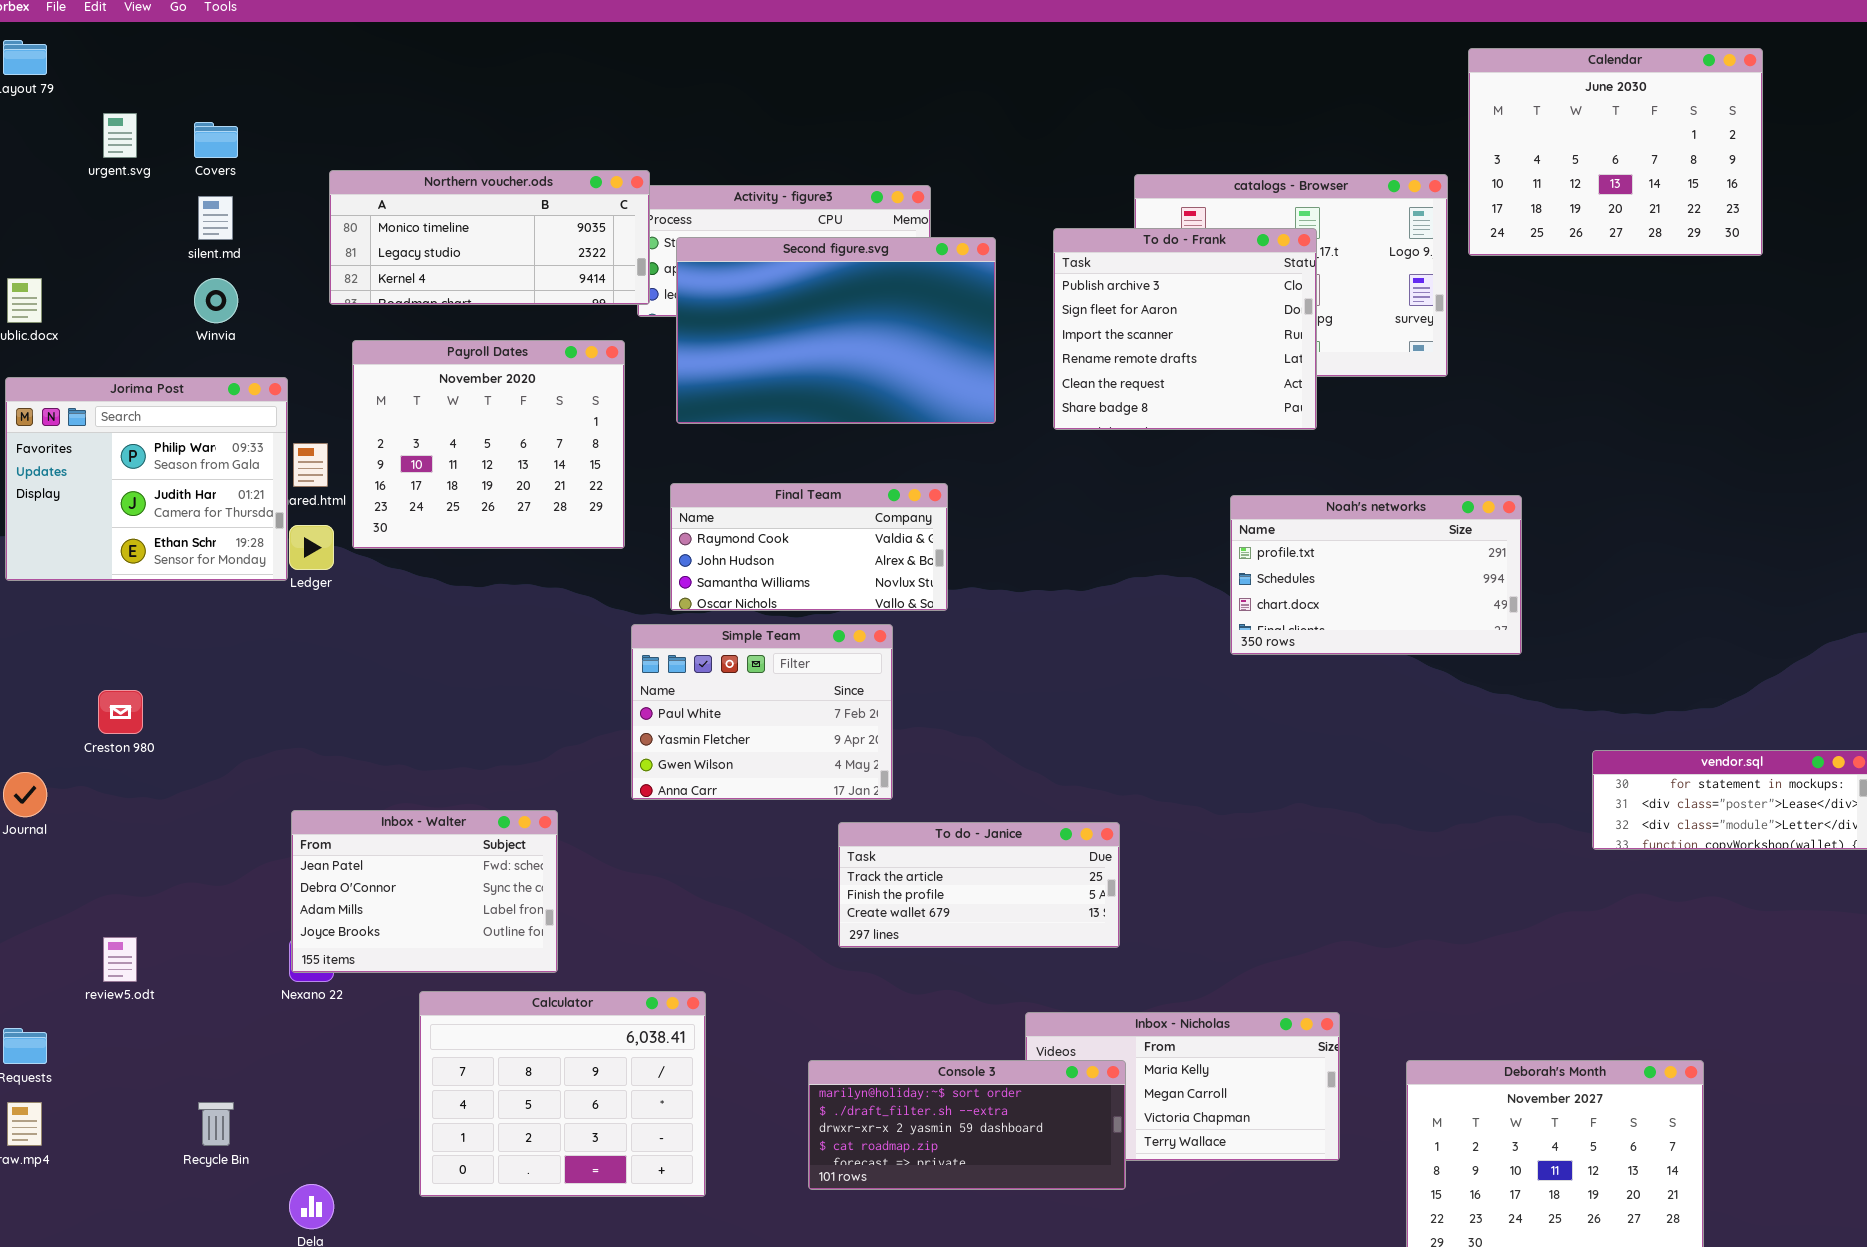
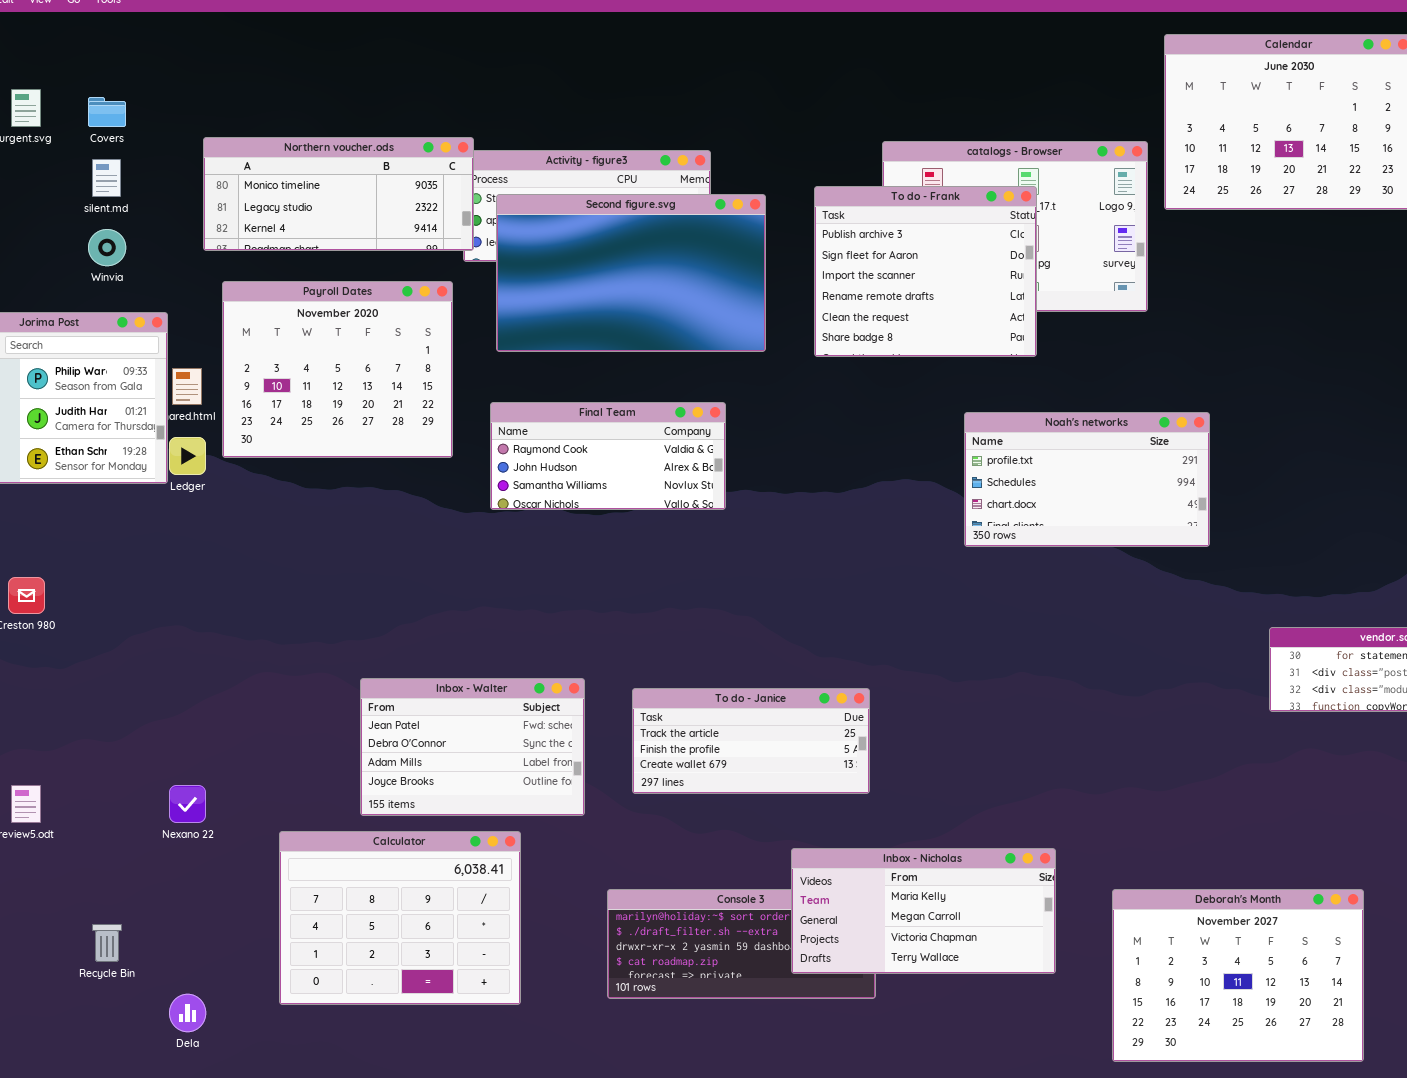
Simple Team: [631,624,893,800] -> none, closed
Inbox - Walter: [291,810,558,973] -> [360,678,585,816], moved
Inbox - Nicholas: [1025,1012,1340,1161] -> [791,848,1056,974], raised

